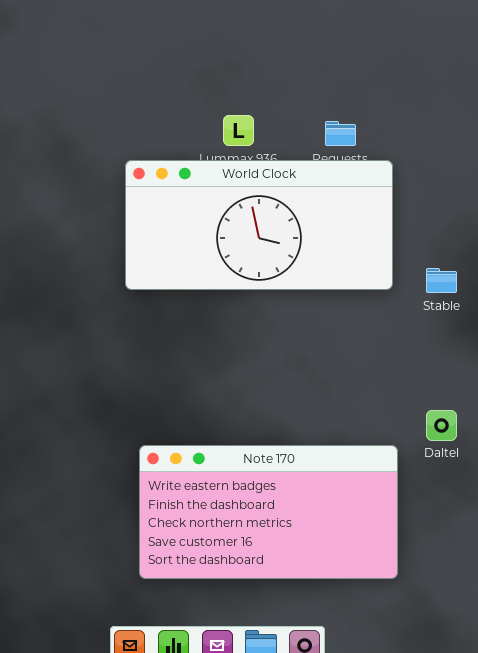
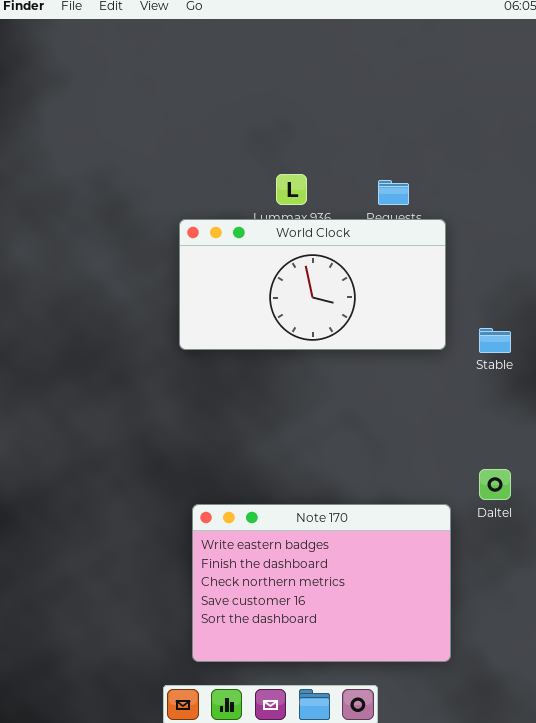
Note 170: [139,445,398,579] -> [192,504,451,662], resized

